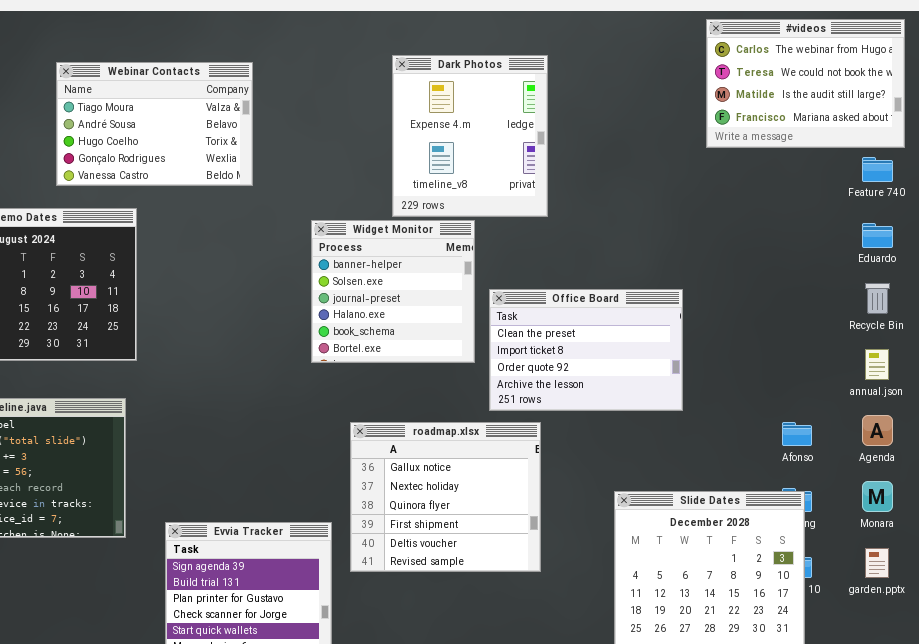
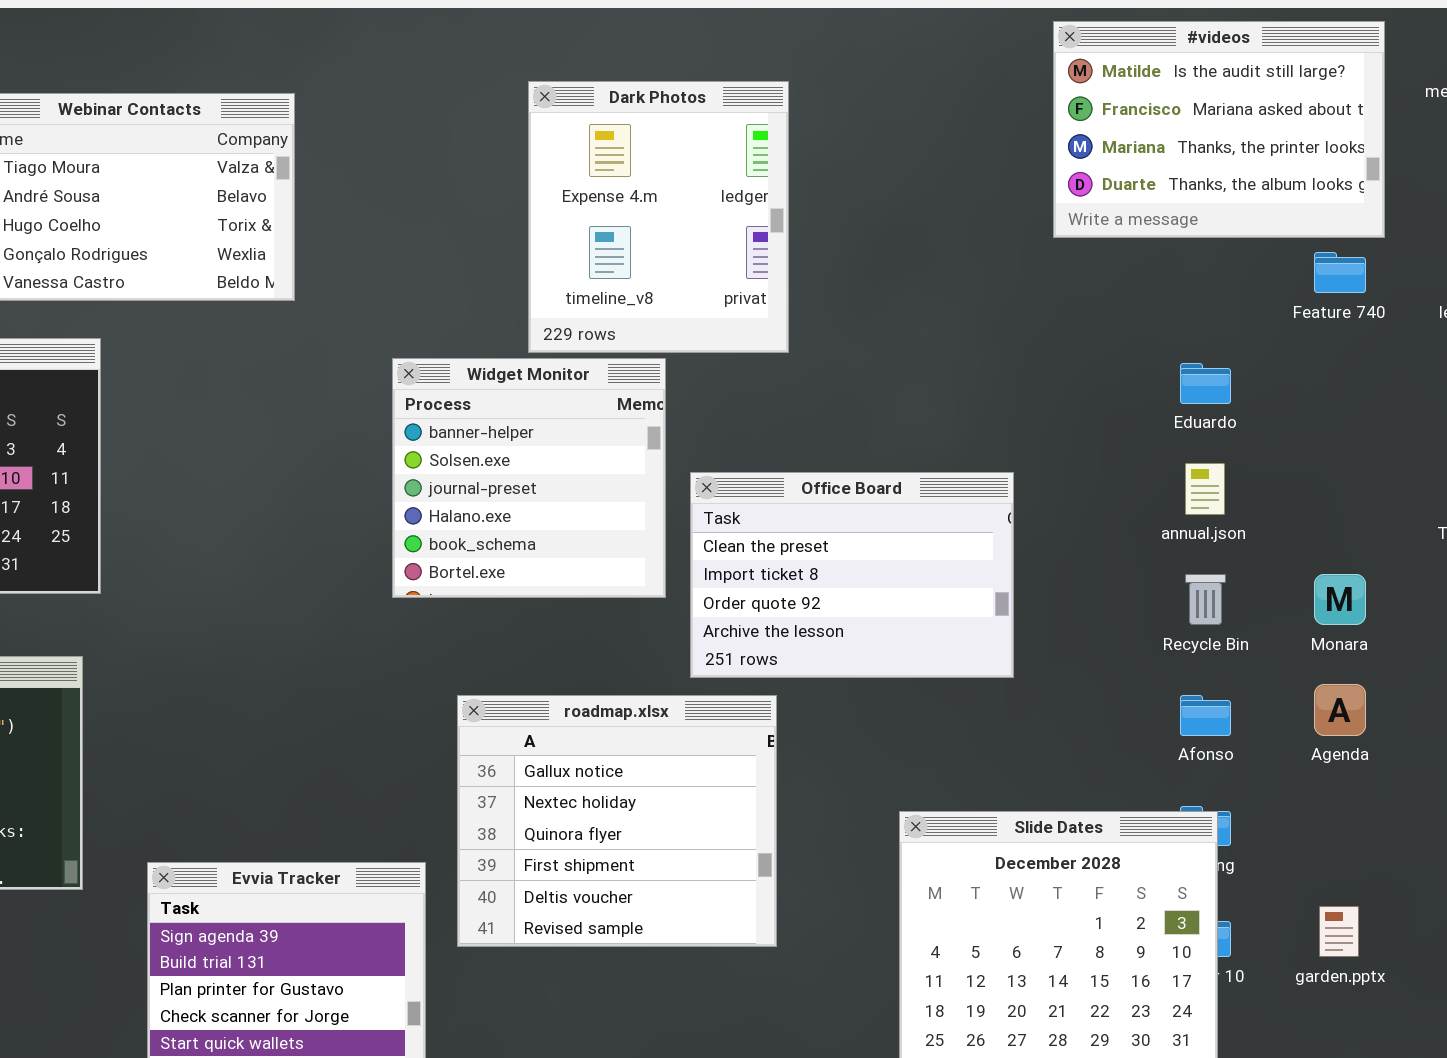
#videos: [706,19,905,148] -> [1053,21,1385,238], scrolled down 2 rows
Eduardo: [862,223,893,248] -> [1180,363,1231,404], moved
Recycle Bin: [865,283,890,314] -> [1185,574,1226,625], moved
annual.json: [865,349,889,380] -> [1185,463,1225,515], moved
Monara: [862,481,893,512] -> [1314,574,1366,625], moved

